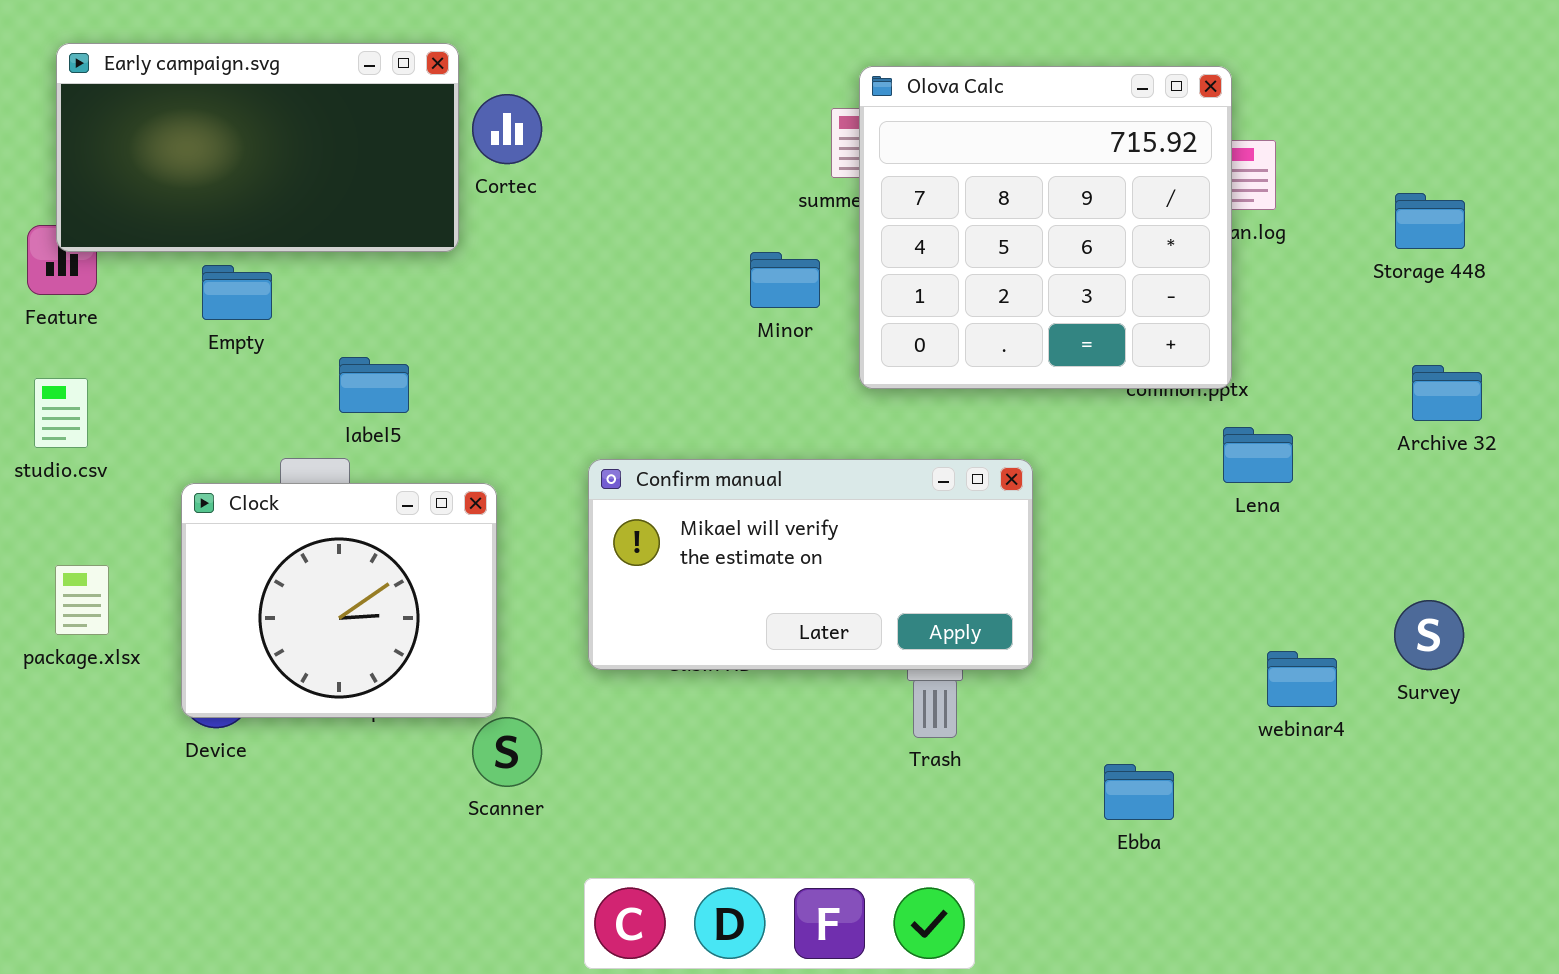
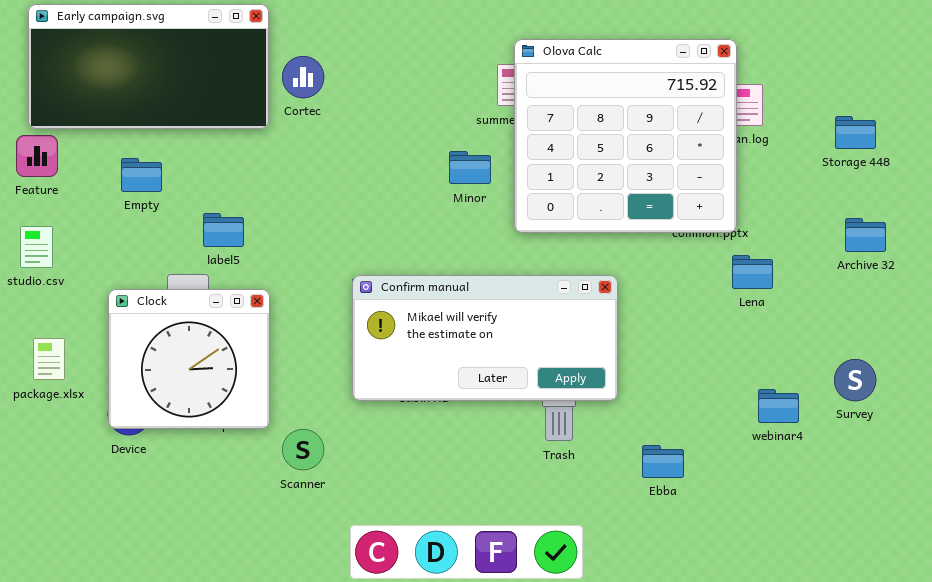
Early campaign.svg: [56,43,459,252] -> [28,4,269,129], moved
Clock: [181,483,497,718] -> [108,289,270,429], resized
Ebba: [1104,764,1174,820] -> [642,445,684,478], moved

